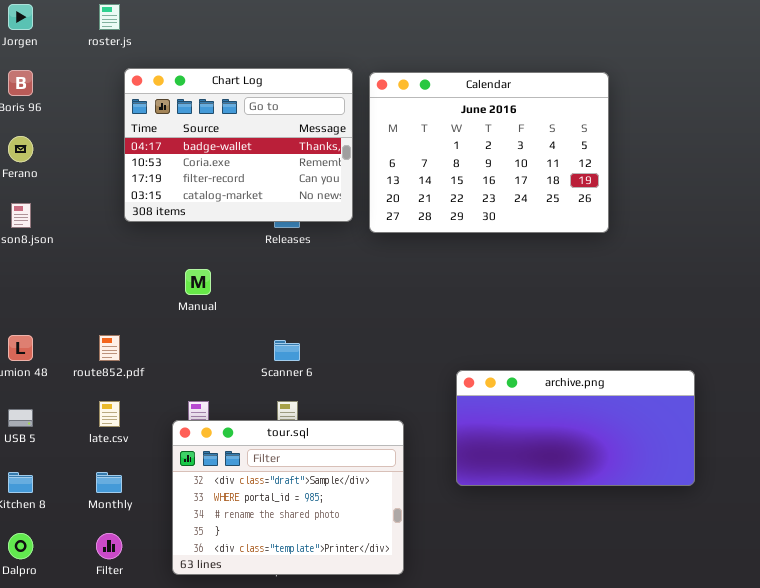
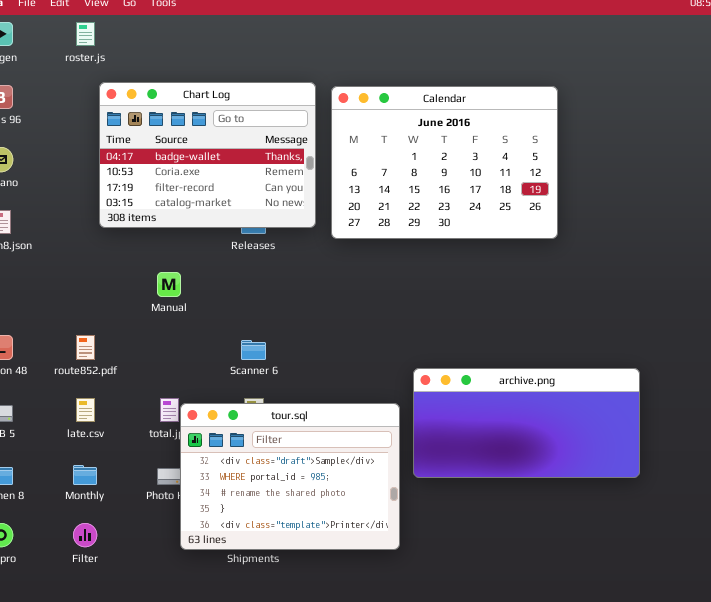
tour.sql: [172,420,404,575] -> [180,403,400,550], moved

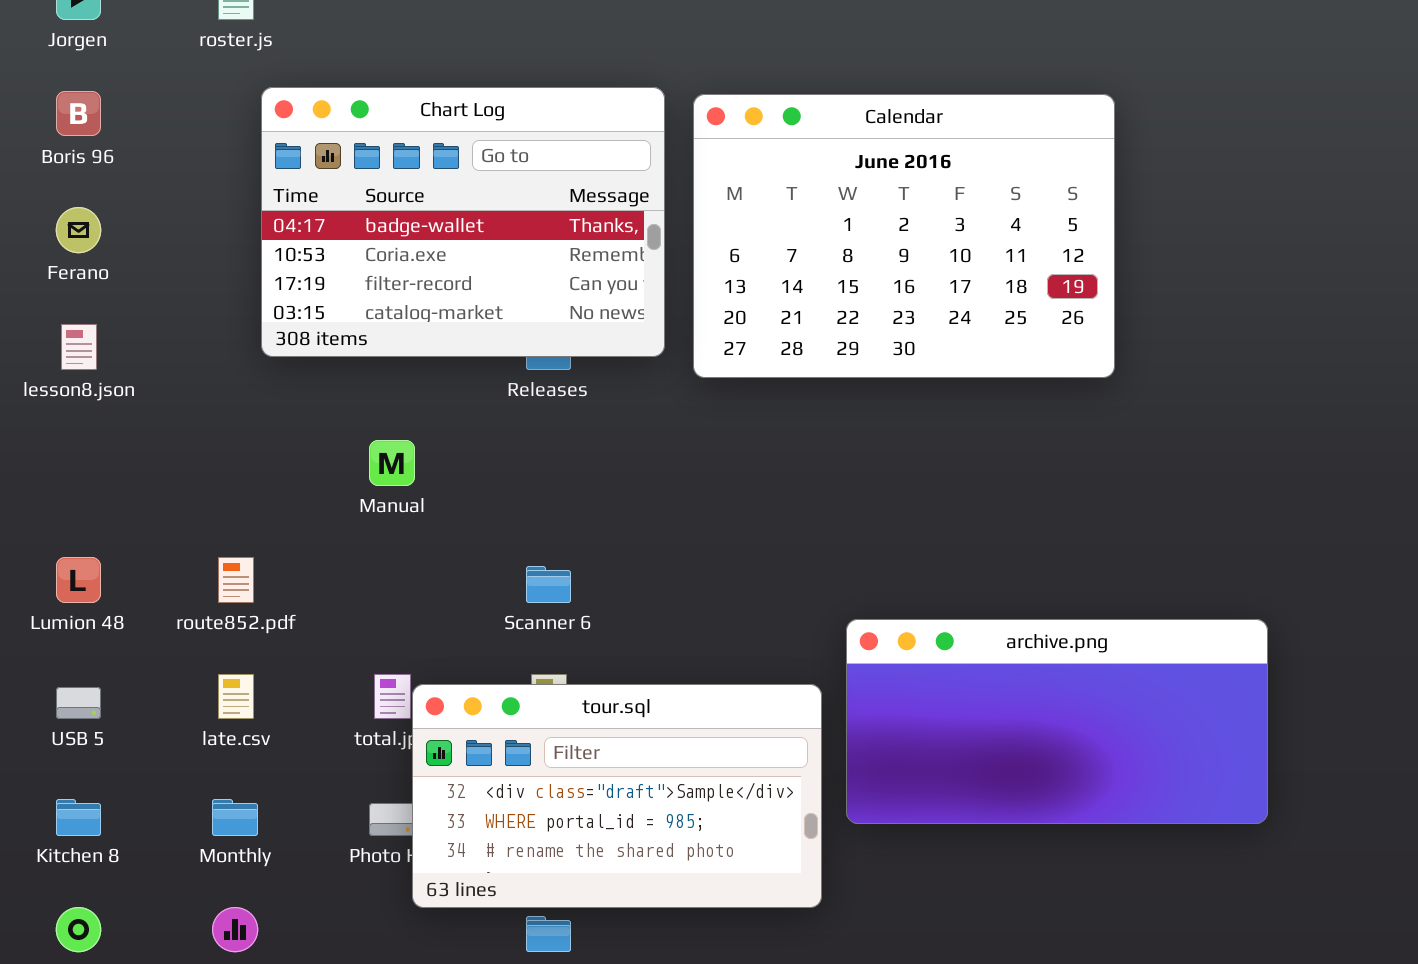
tour.sql: [180,403,400,550] -> [412,684,822,908], resized

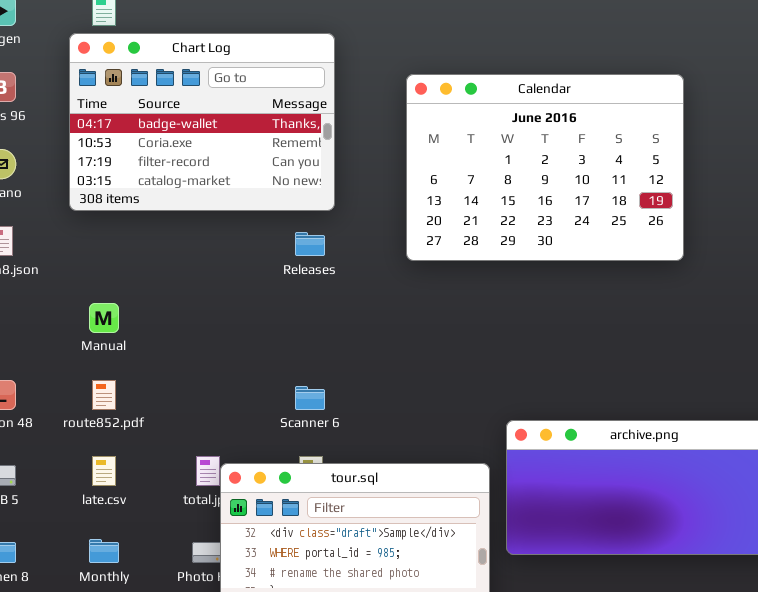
Chart Log: [261,87,665,357] -> [69,33,335,211], moved
Manual: [369,440,415,486] -> [89,303,119,333], moved

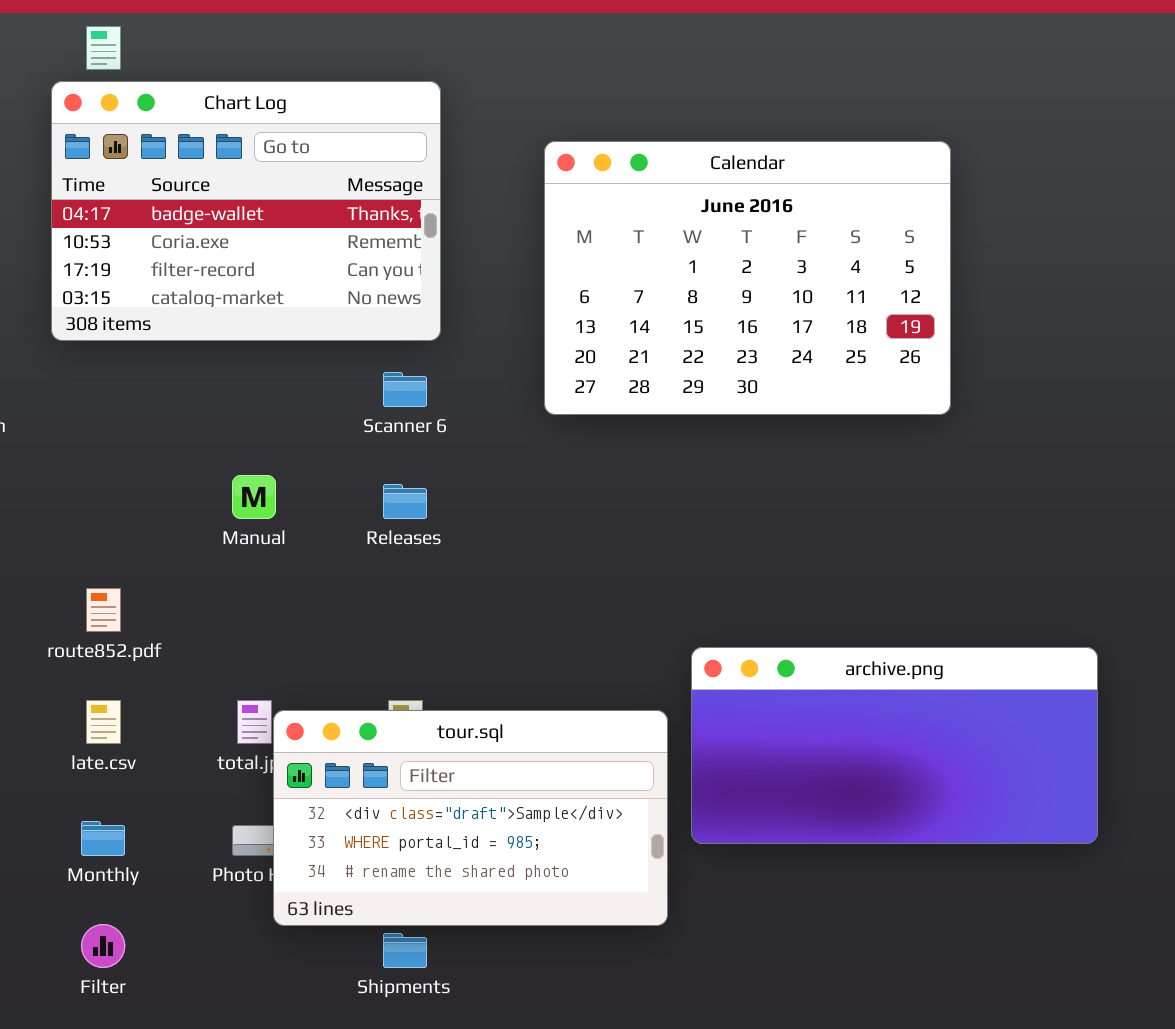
Releases: [295,232,325,256] -> [383,484,427,519], moved
Manual: [89,303,119,333] -> [232,475,276,519], moved
Scanner 6: [295,386,325,410] -> [383,372,427,407], moved

